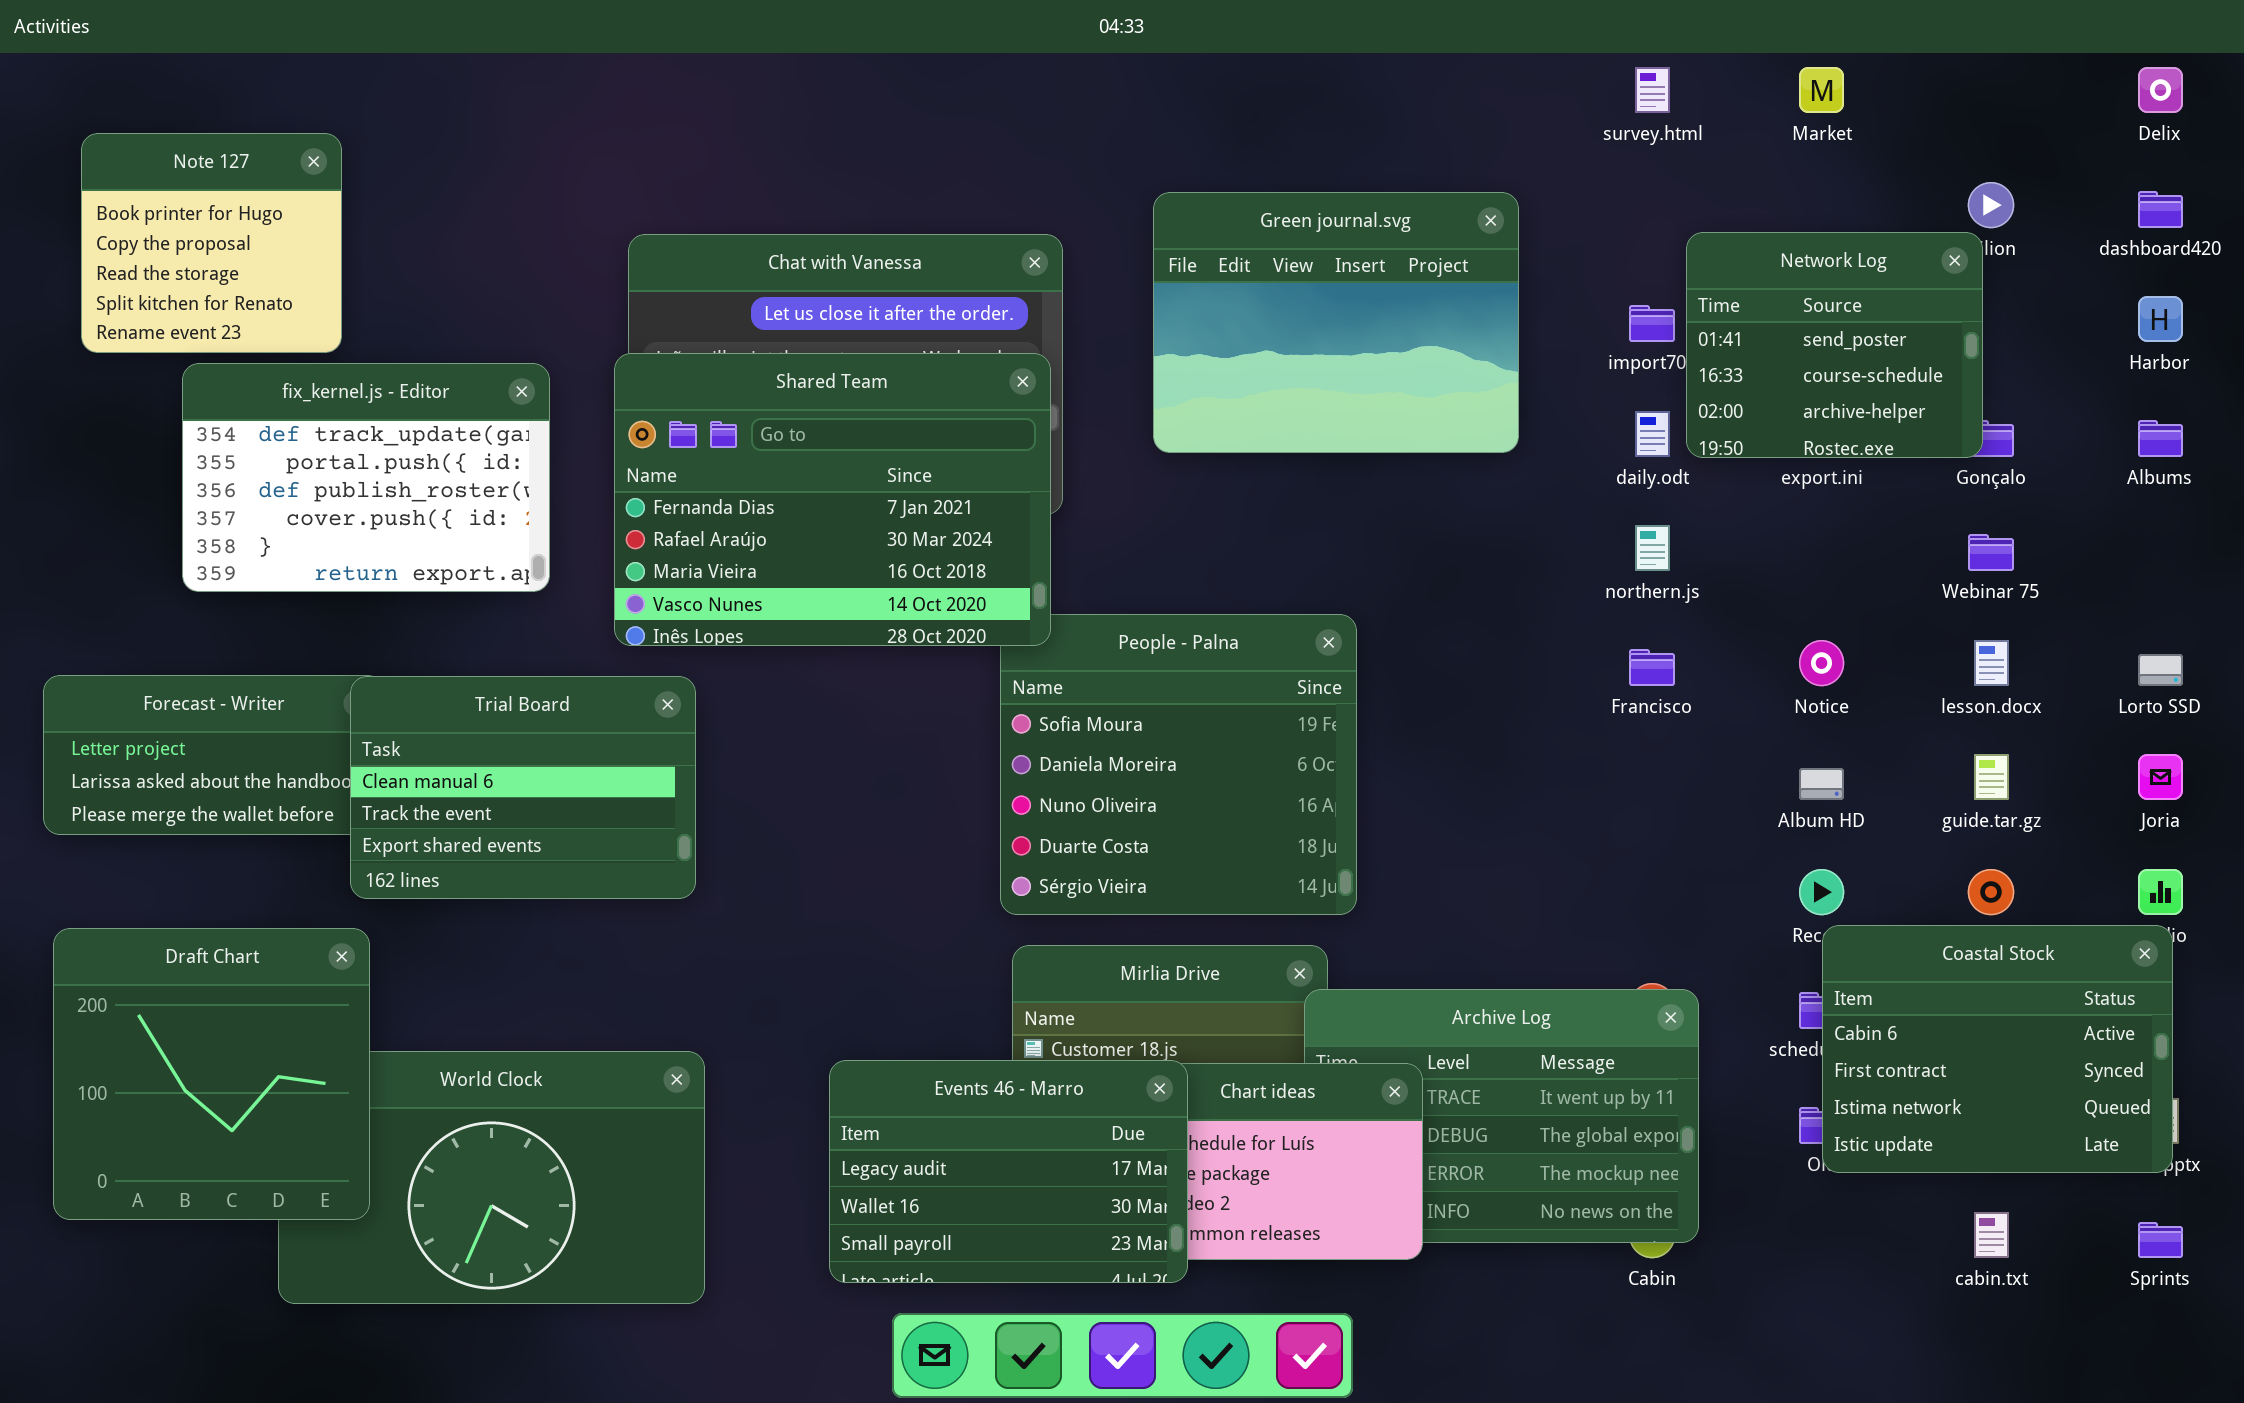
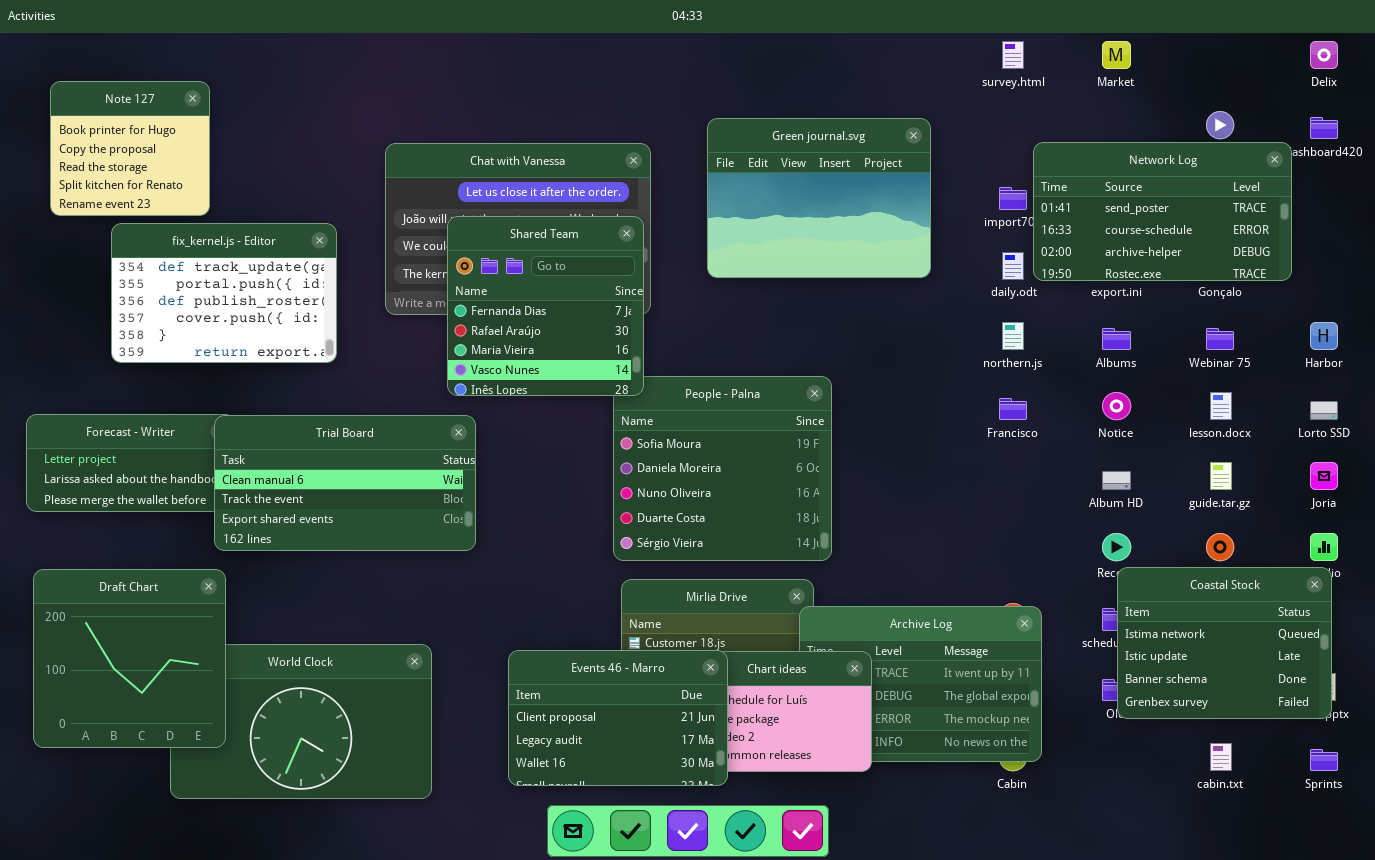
Network Log: [1686,232,1983,458] -> [1033,142,1292,281], resized
Harbor: [2138,296,2183,342] -> [1310,322,1338,350], moved
Shared Team: [614,353,1051,646] -> [447,216,644,396], resized
Albums: [2138,420,2183,457] -> [1102,328,1131,350], moved
Trial Board: [350,676,696,899] -> [214,415,476,551], resized
Coastal Stock: [1822,925,2173,1173] -> [1117,567,1332,719], scrolled down 2 rows
Events 46 - Marro: [829,1060,1188,1283] -> [508,650,728,786], scrolled up 1 row

